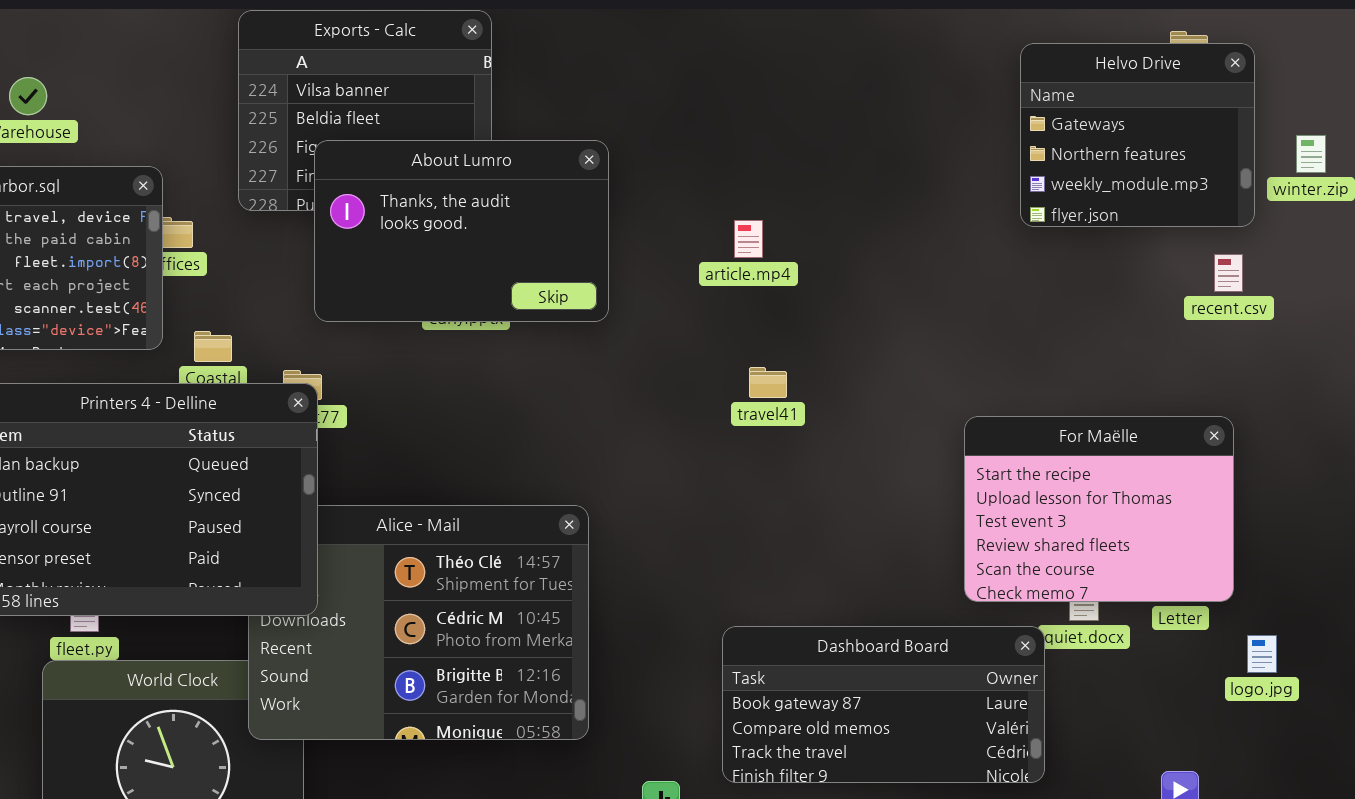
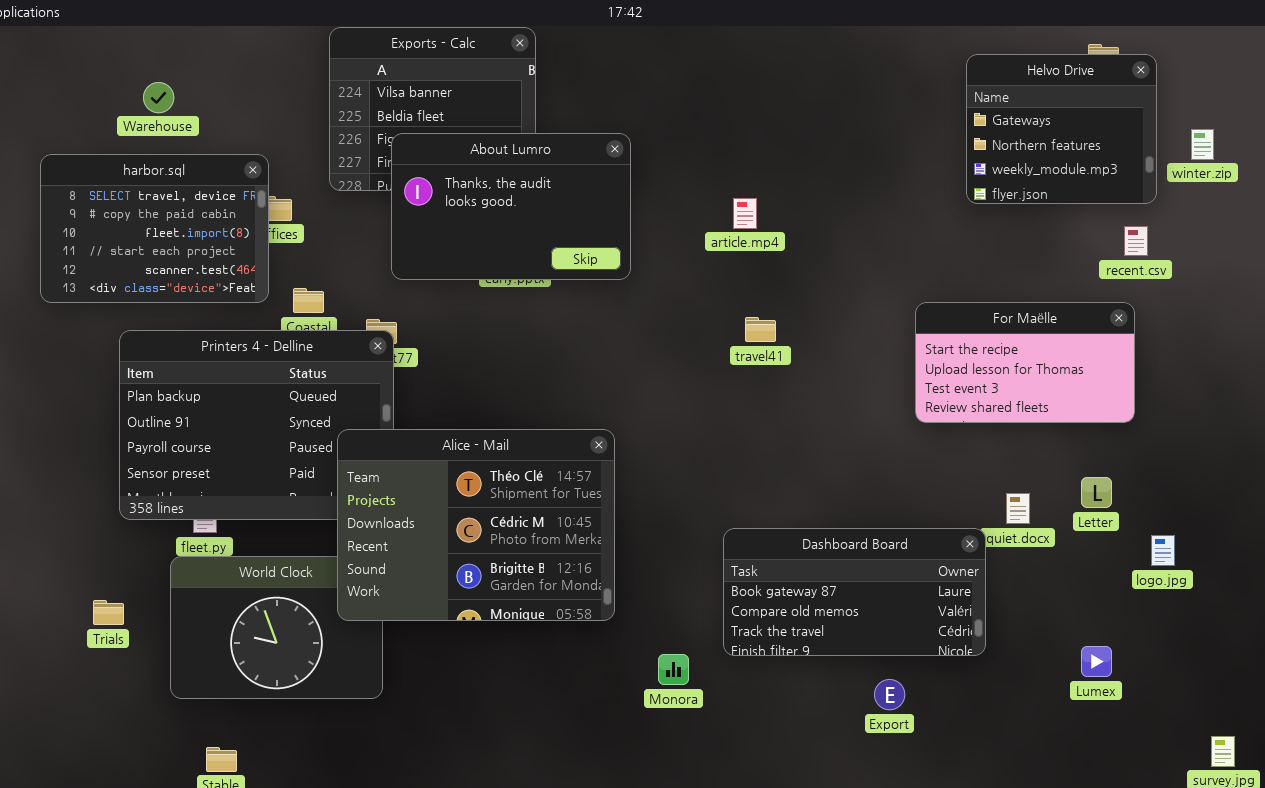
For Maëlle: [964,416,1234,602] -> [915,302,1135,423], moved, resized
Alice - Mail: [248,505,589,740] -> [337,429,615,621], raised

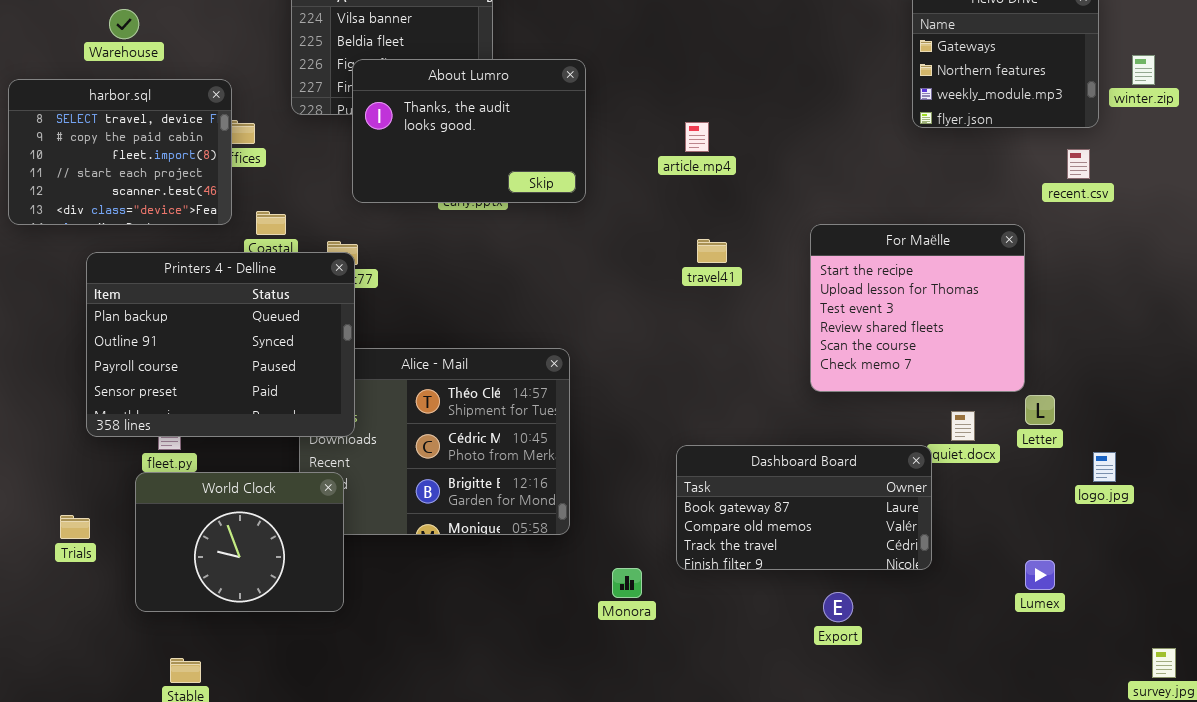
For Maëlle: [915,302,1135,423] -> [810,224,1025,392], moved, resized
Printers 4 - Delline: [119,330,394,520] -> [86,252,355,437], raised
World Clock: [170,556,383,699] -> [135,472,344,612], raised

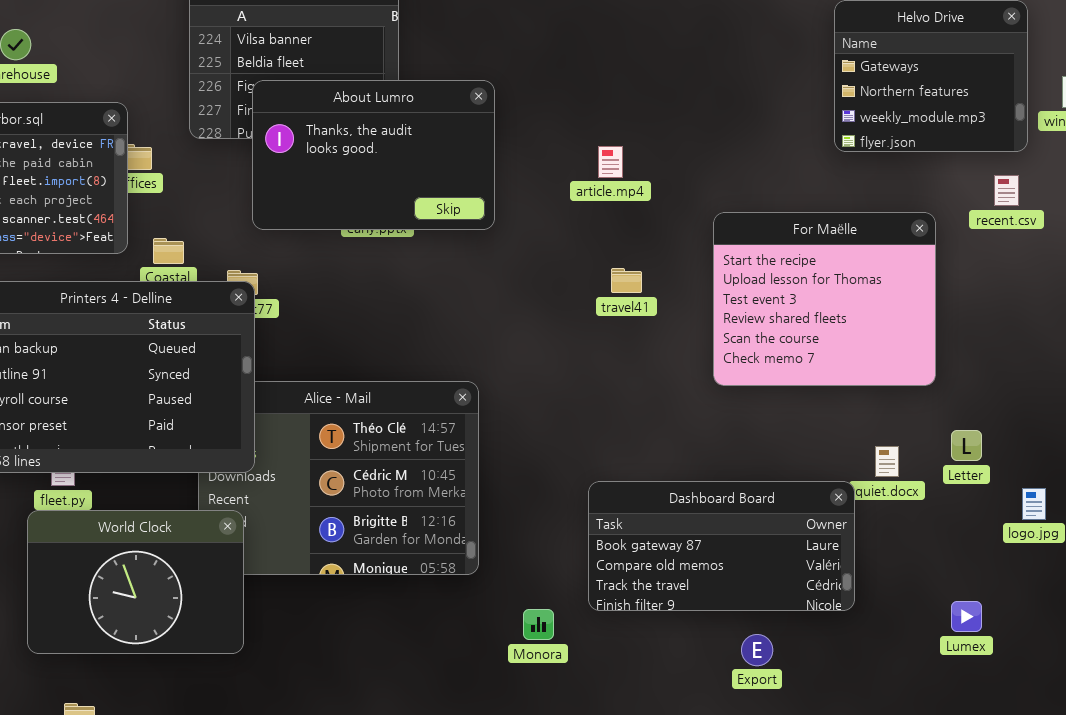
For Maëlle: [810,224,1025,392] -> [713,212,936,386], moved

